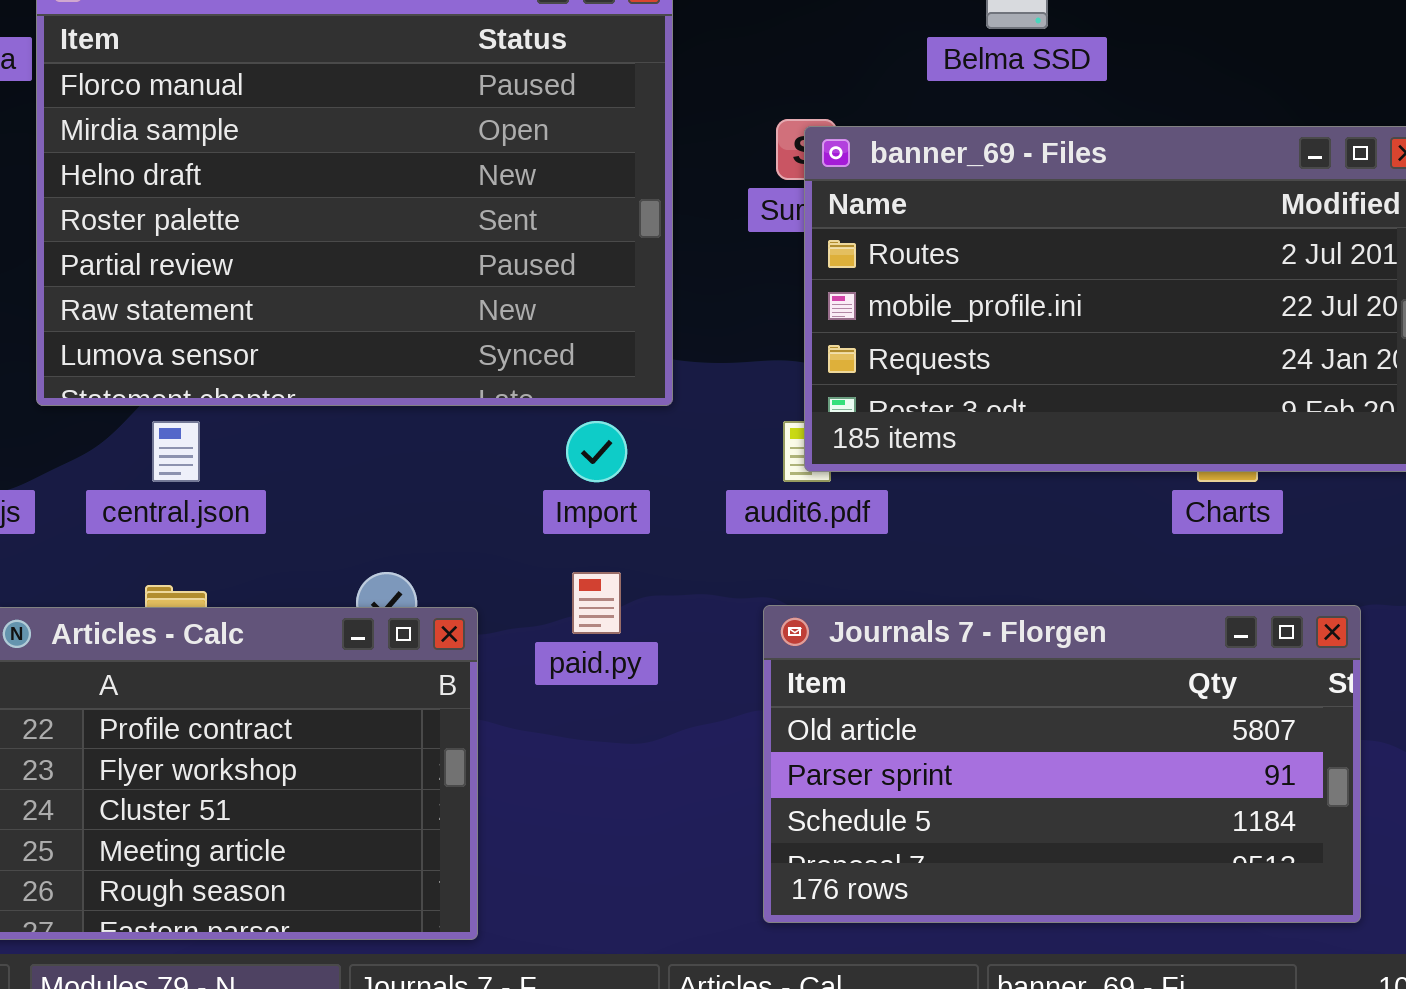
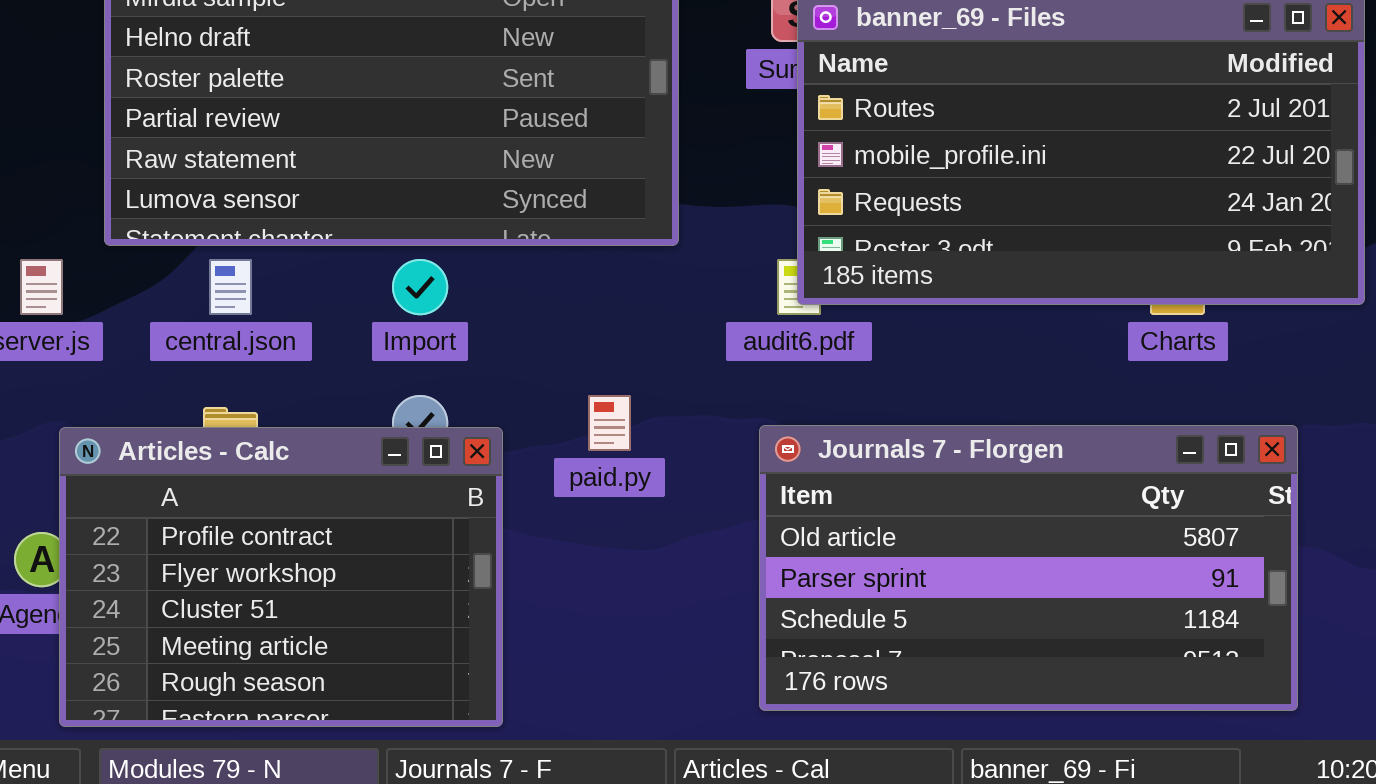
Import: [566,421,627,482] -> [392,259,448,315], moved

